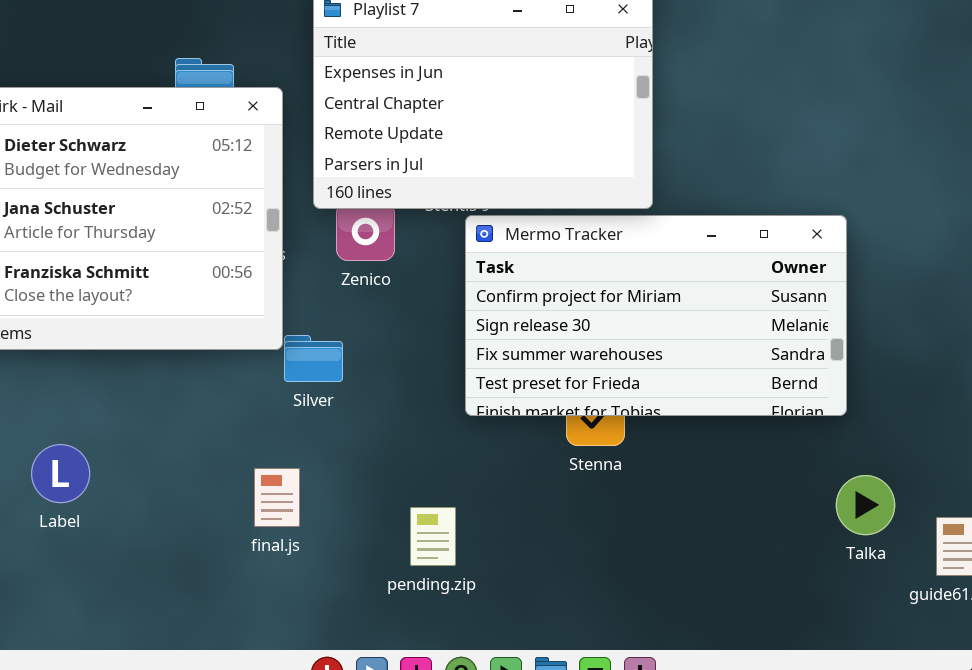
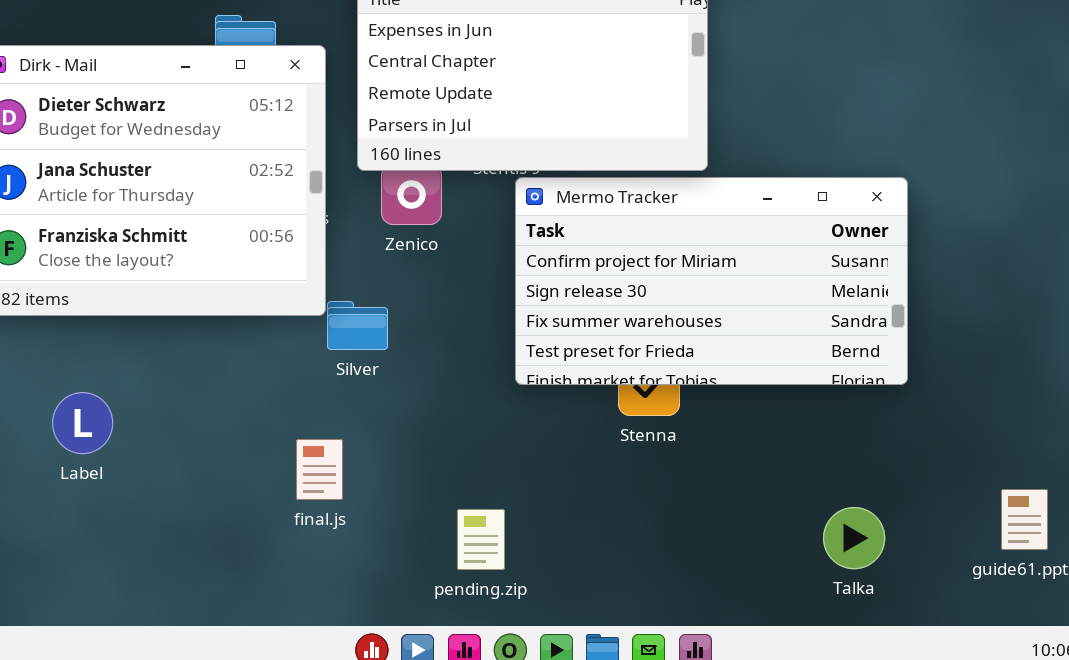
Label: [31,444,90,503] -> [52,392,113,454], moved
Talka: [836,475,895,535] -> [823,507,885,569], moved
pending.zip: [410,507,456,566] -> [457,509,505,570], moved

